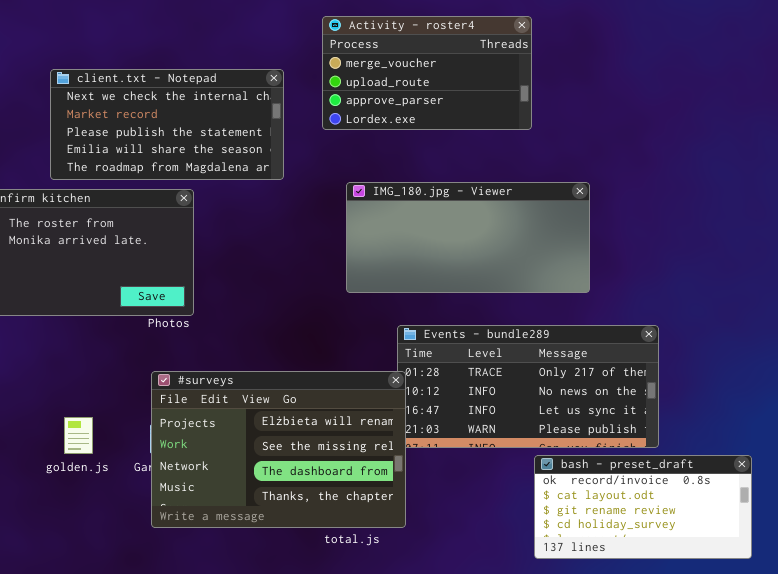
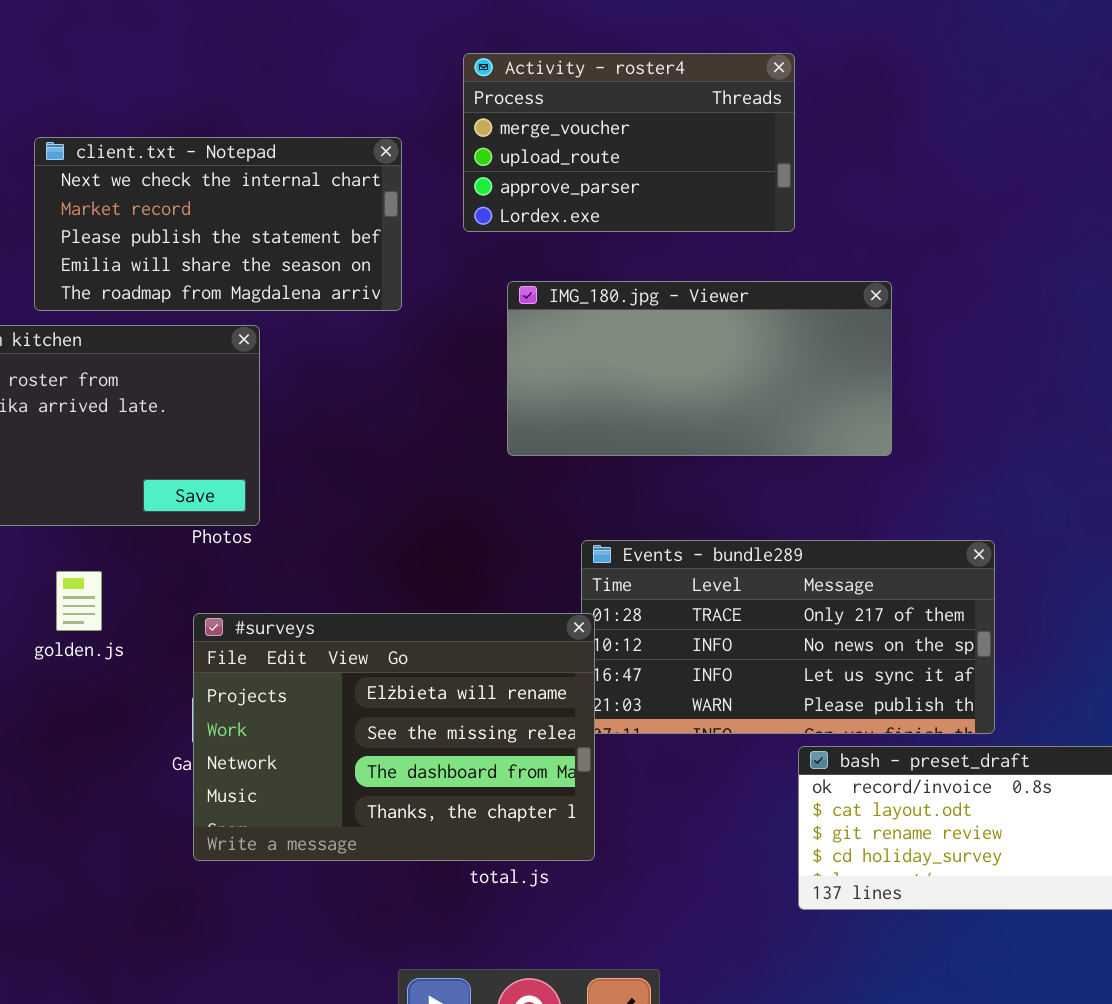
IMG_180.jpg - Viewer: [346,182,590,293] -> [507,281,892,456], moved
golden.js: [64,417,93,454] -> [56,571,102,631], moved

